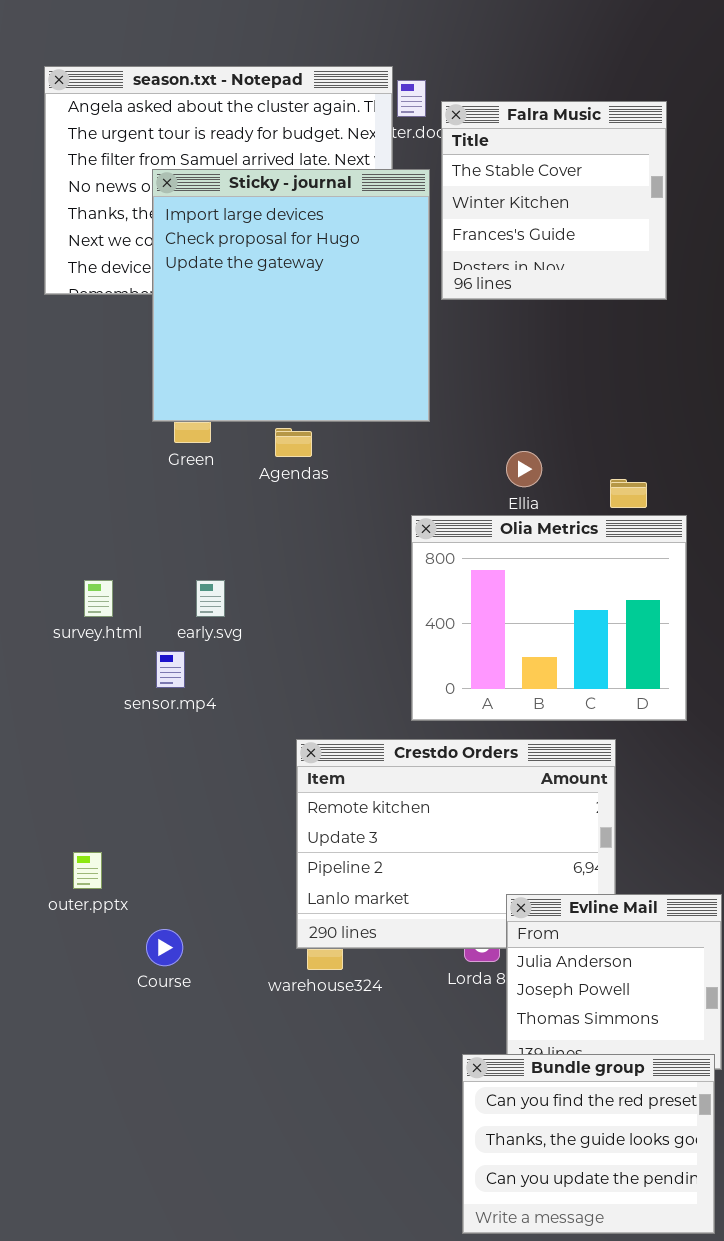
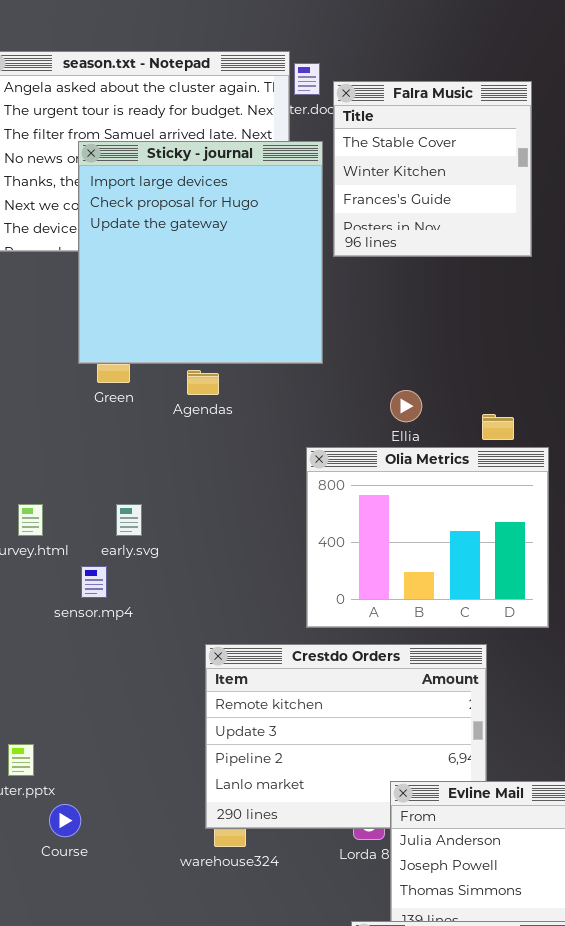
Course: [146,929,183,966] -> [49,804,81,837], moved

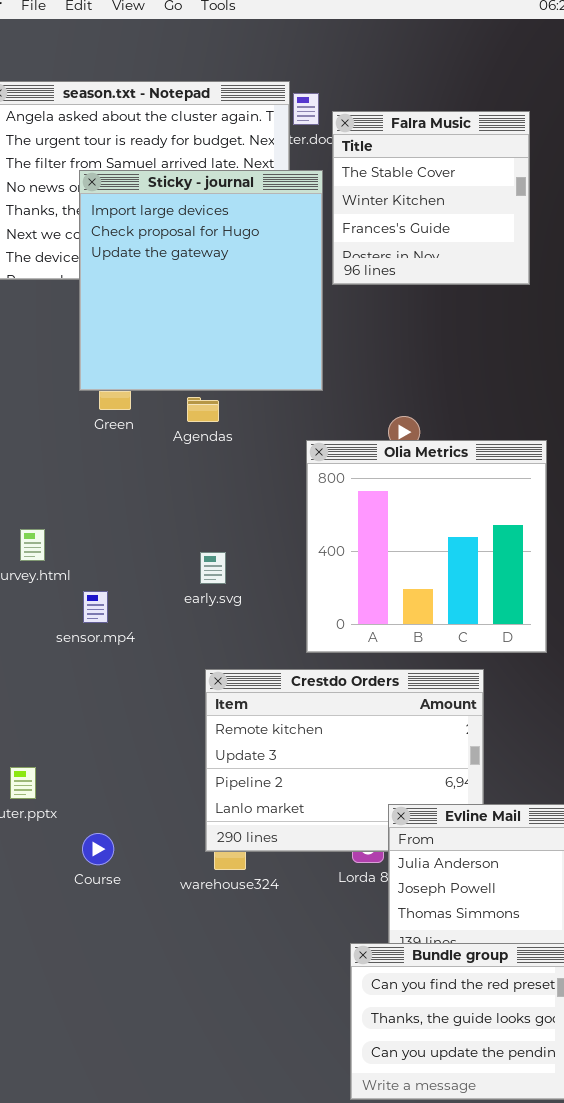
Olia Metrics: [306,447,549,628] -> [306,440,547,653], resized
early.svg: [116,504,142,536] -> [200,552,226,584], moved
Course: [49,804,81,837] -> [82,833,114,865], moved

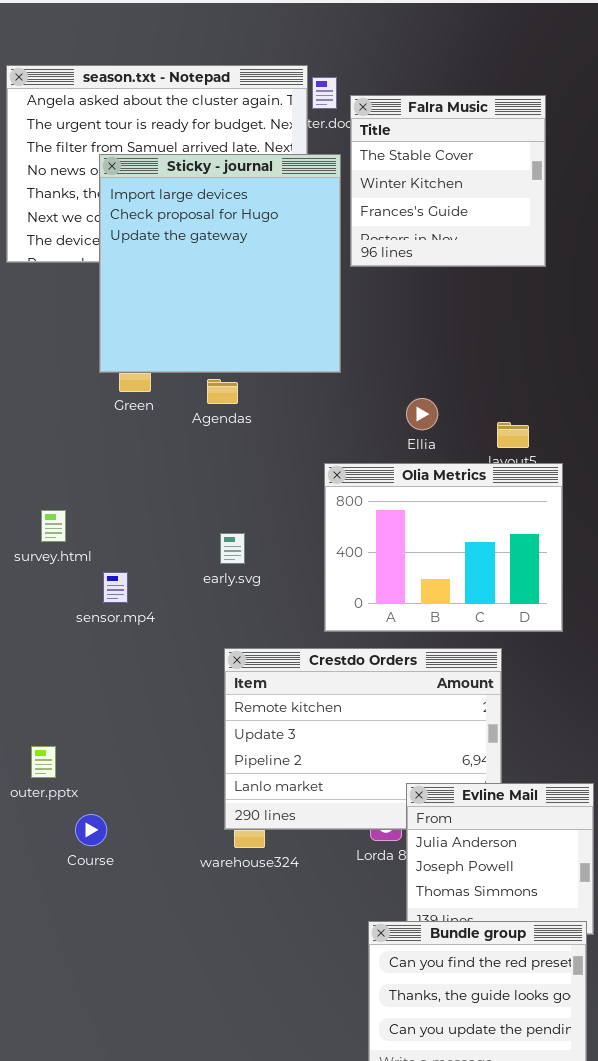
Olia Metrics: [306,440,547,653] -> [324,463,563,632], resized
Course: [82,833,114,865] -> [75,814,107,846], moved

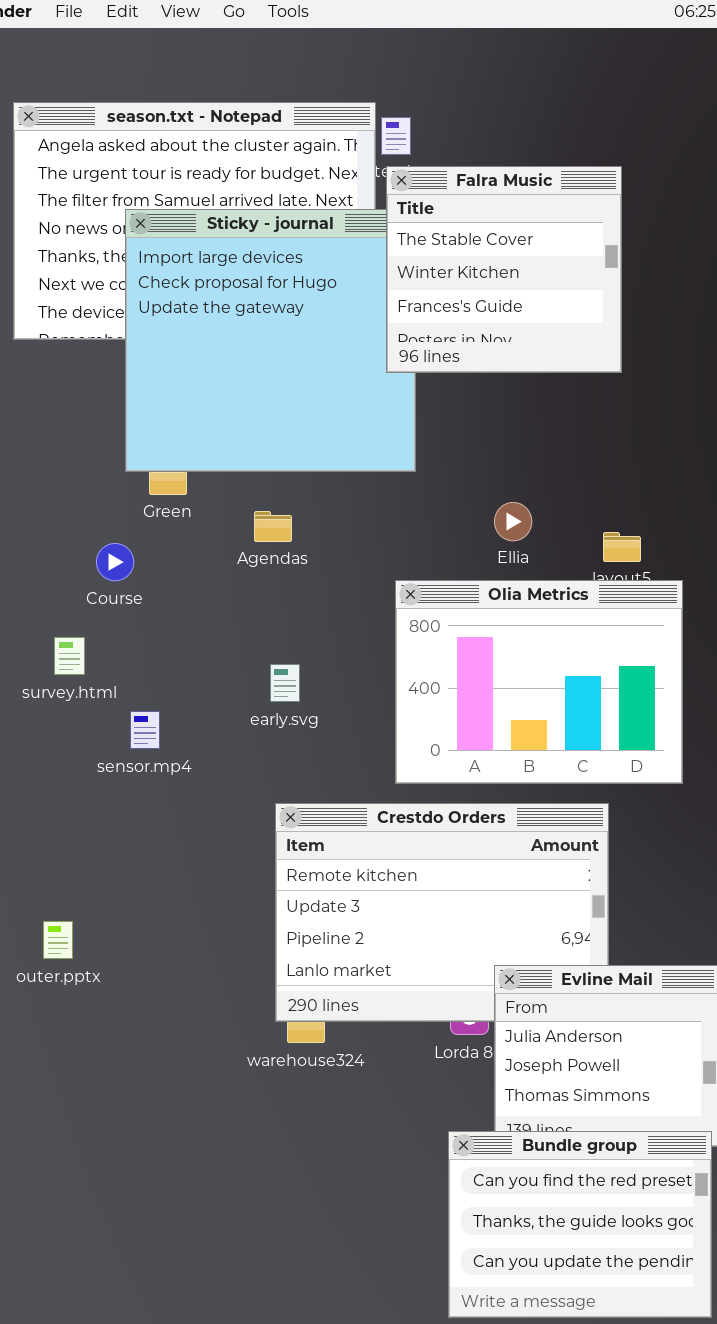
Falra Music: [350,95,546,267] -> [386,166,622,373], moved
Agendas: [207,379,238,404] -> [254,511,292,542], moved
Course: [75,814,107,846] -> [96,543,134,581], moved

